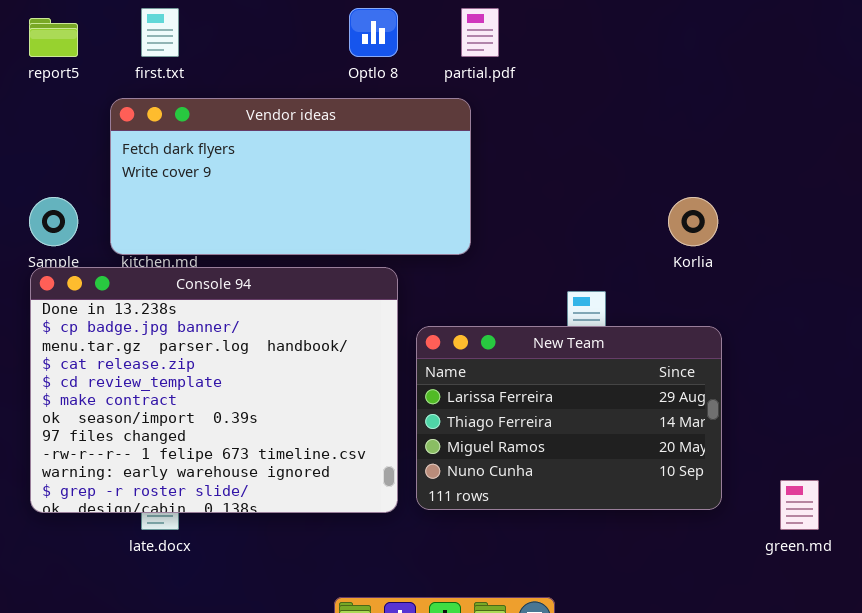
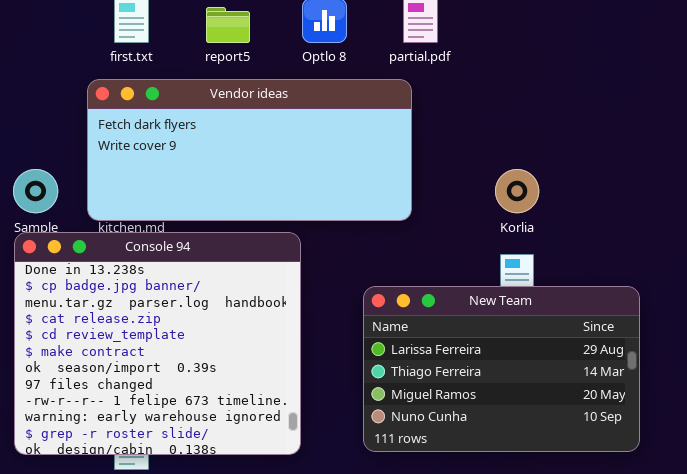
report5: [29,18,78,57] -> [206,7,250,43], moved
Korlia: [668,197,718,246] -> [495,169,539,213], moved
Console 94: [30,267,398,513] -> [14,232,301,455], resized

